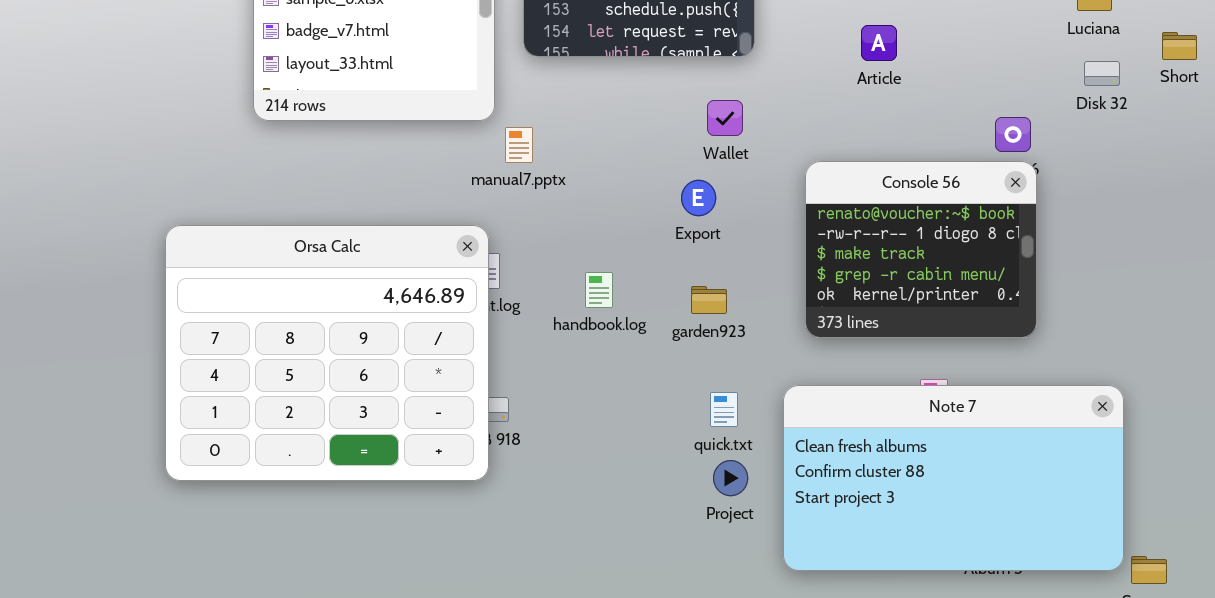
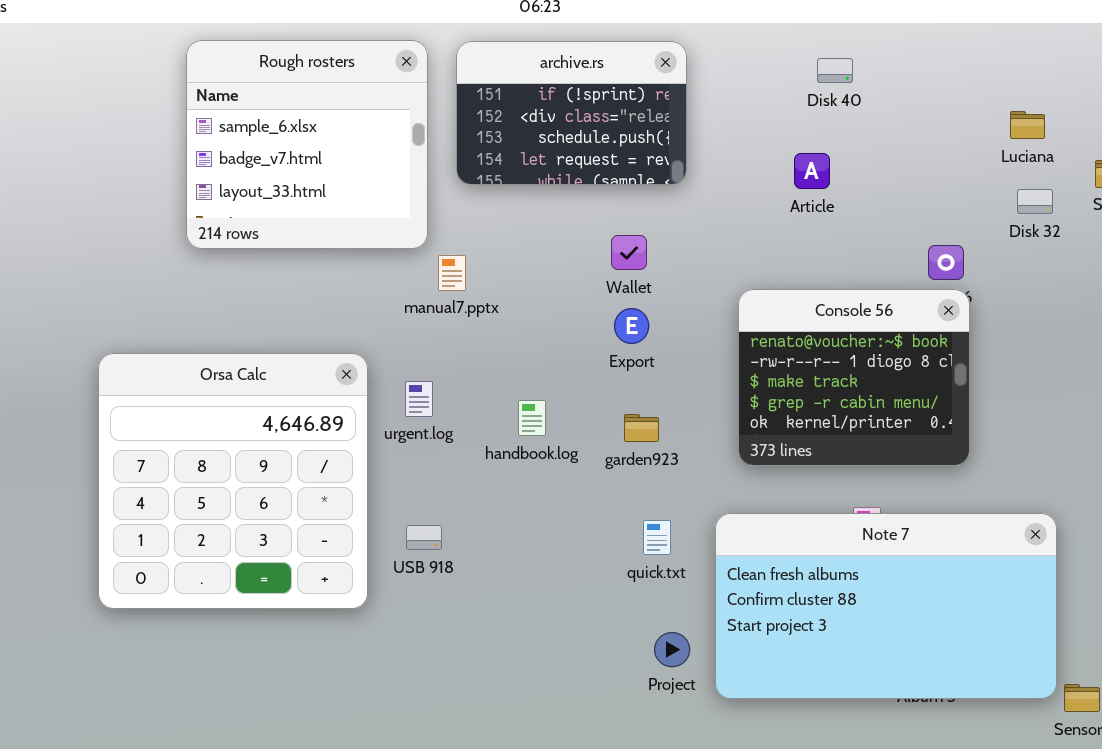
Wallet: [707,100,743,136] -> [611,235,647,270], moved
Orsa Calc: [165,225,489,481] -> [98,353,368,609], resized
Project: [713,460,748,496] -> [654,632,690,667], moved

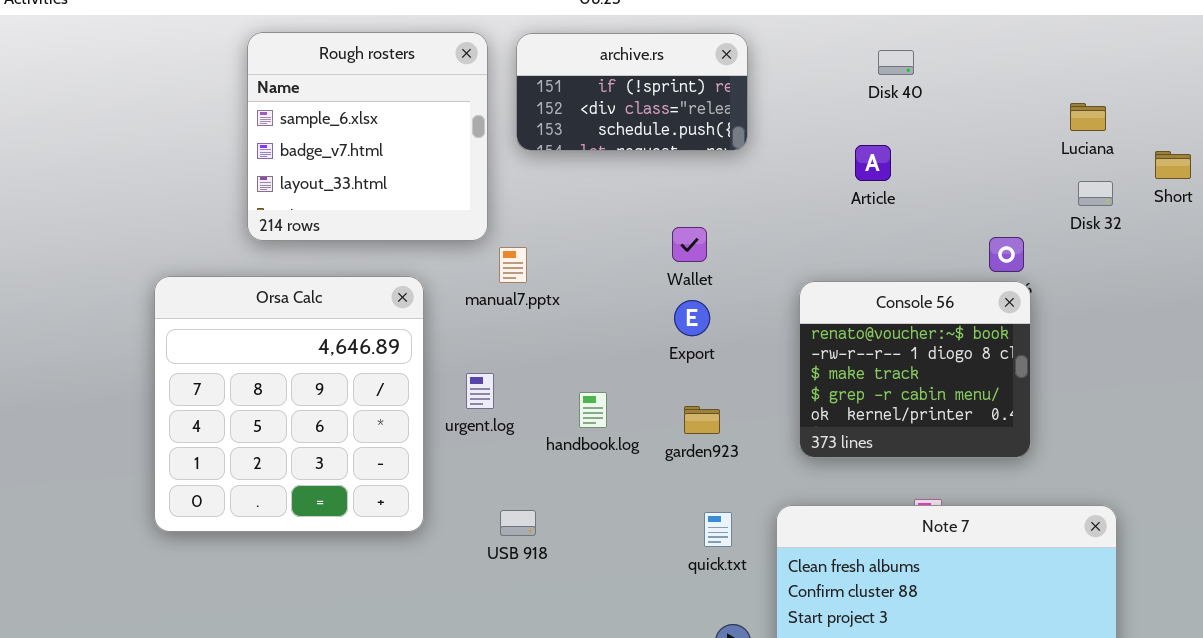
archive.rs: [456,41,687,185] -> [516,33,748,151], resized
Orsa Calc: [98,353,368,609] -> [154,276,424,532], moved
USB 918: [406,525,442,550] -> [500,510,536,536], moved

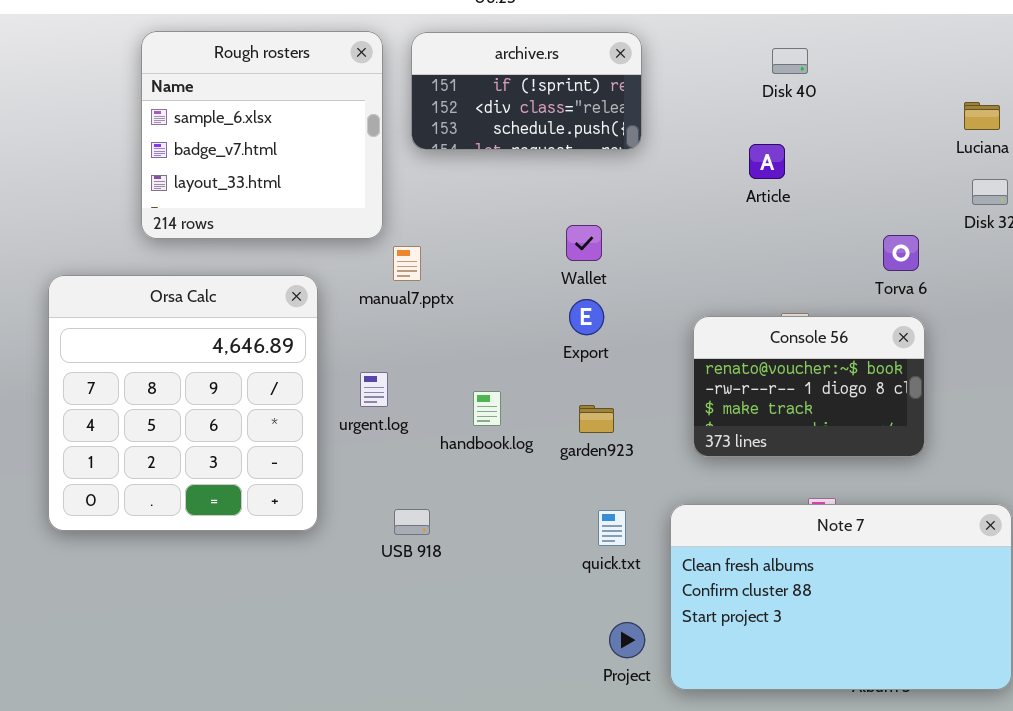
Console 56: [799,281,1031,458] -> [693,316,925,457], resized

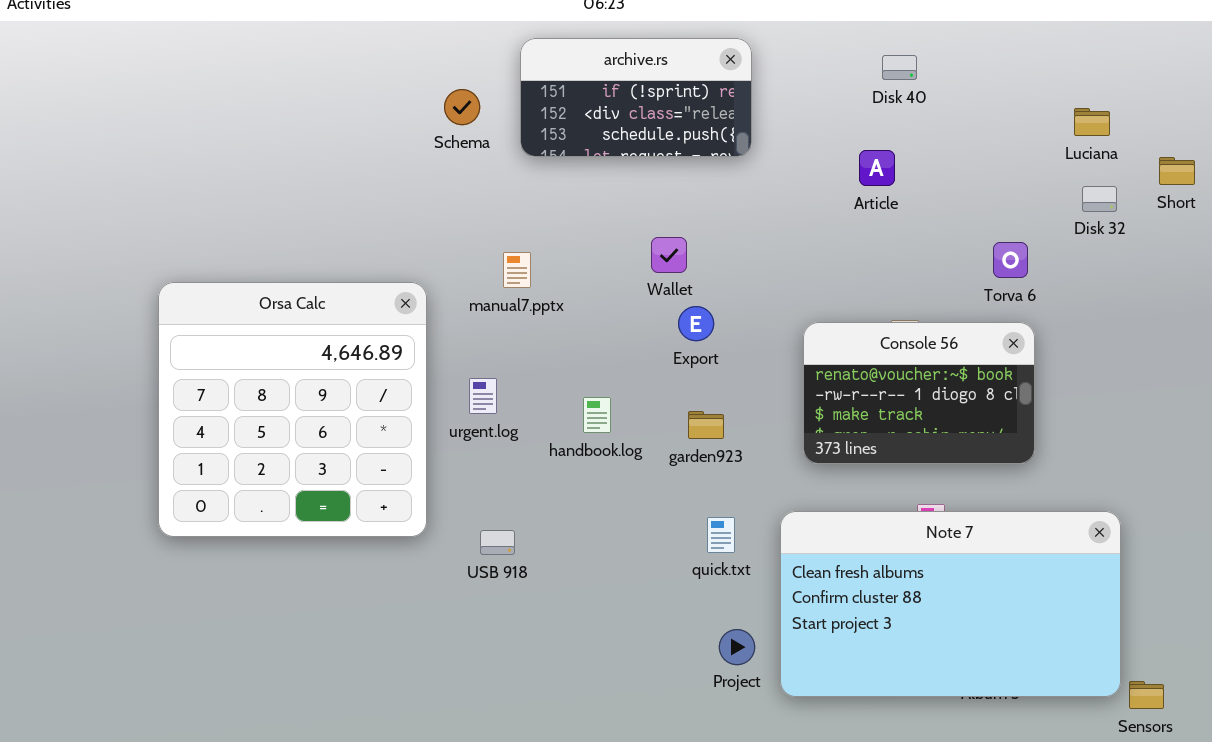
Rough rosters: [141,31,383,239] -> none, closed
Wallet: [566,225,602,261] -> [651,237,687,273], moved
USB 918: [394,509,430,535] -> [480,530,515,555], moved

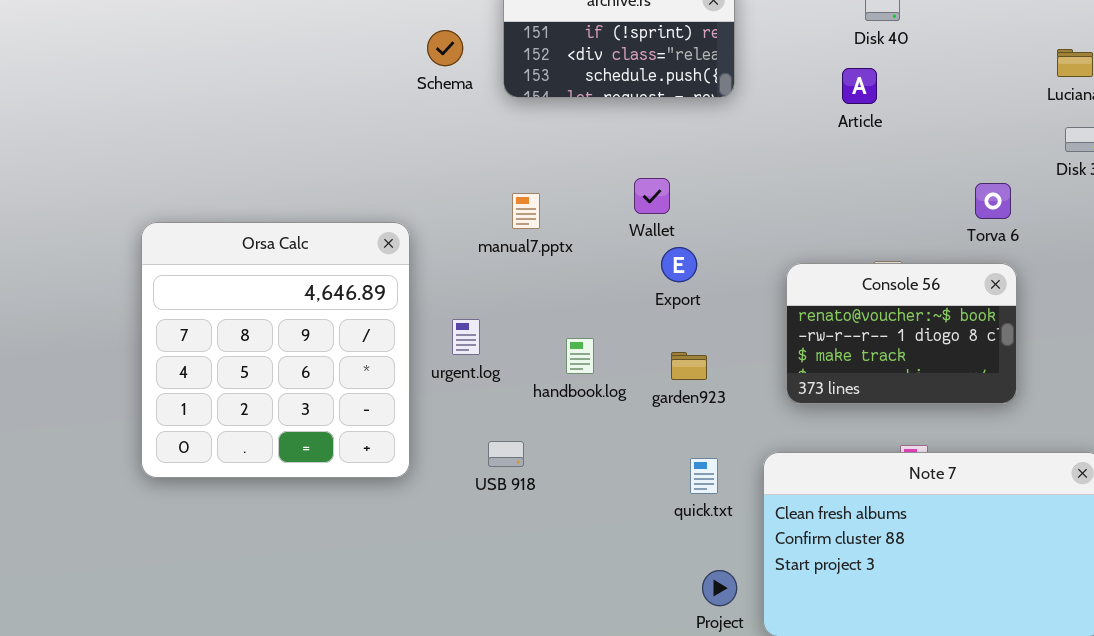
Article: [859,150,895,186] -> [842,68,877,104], moved
manual7.pptx: [503,252,531,288] -> [512,193,540,229], moved
USB 918: [480,530,515,555] -> [488,441,524,467], moved

